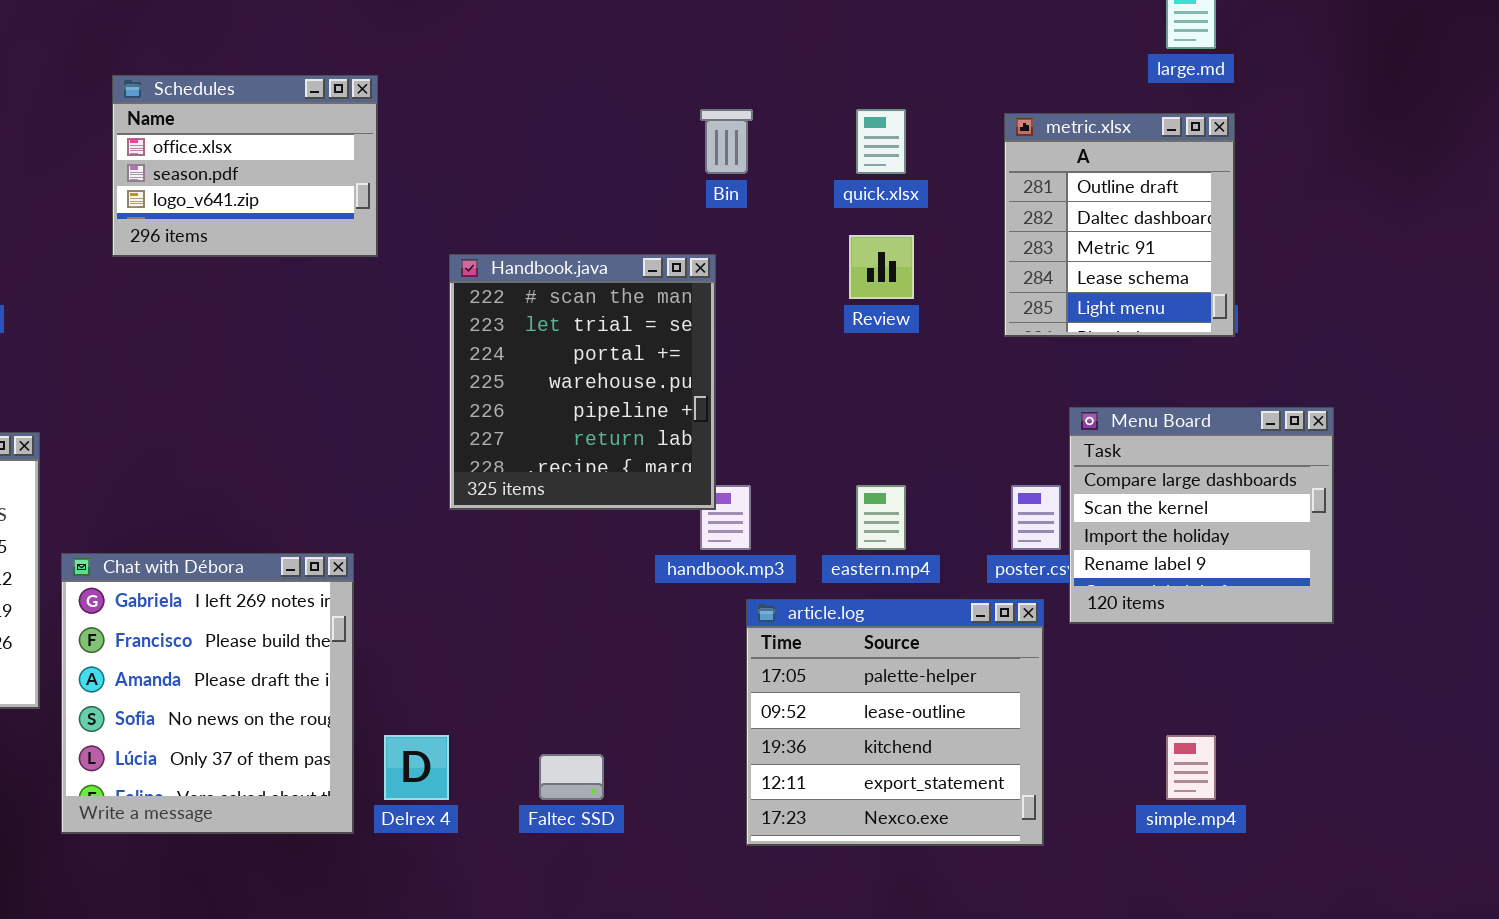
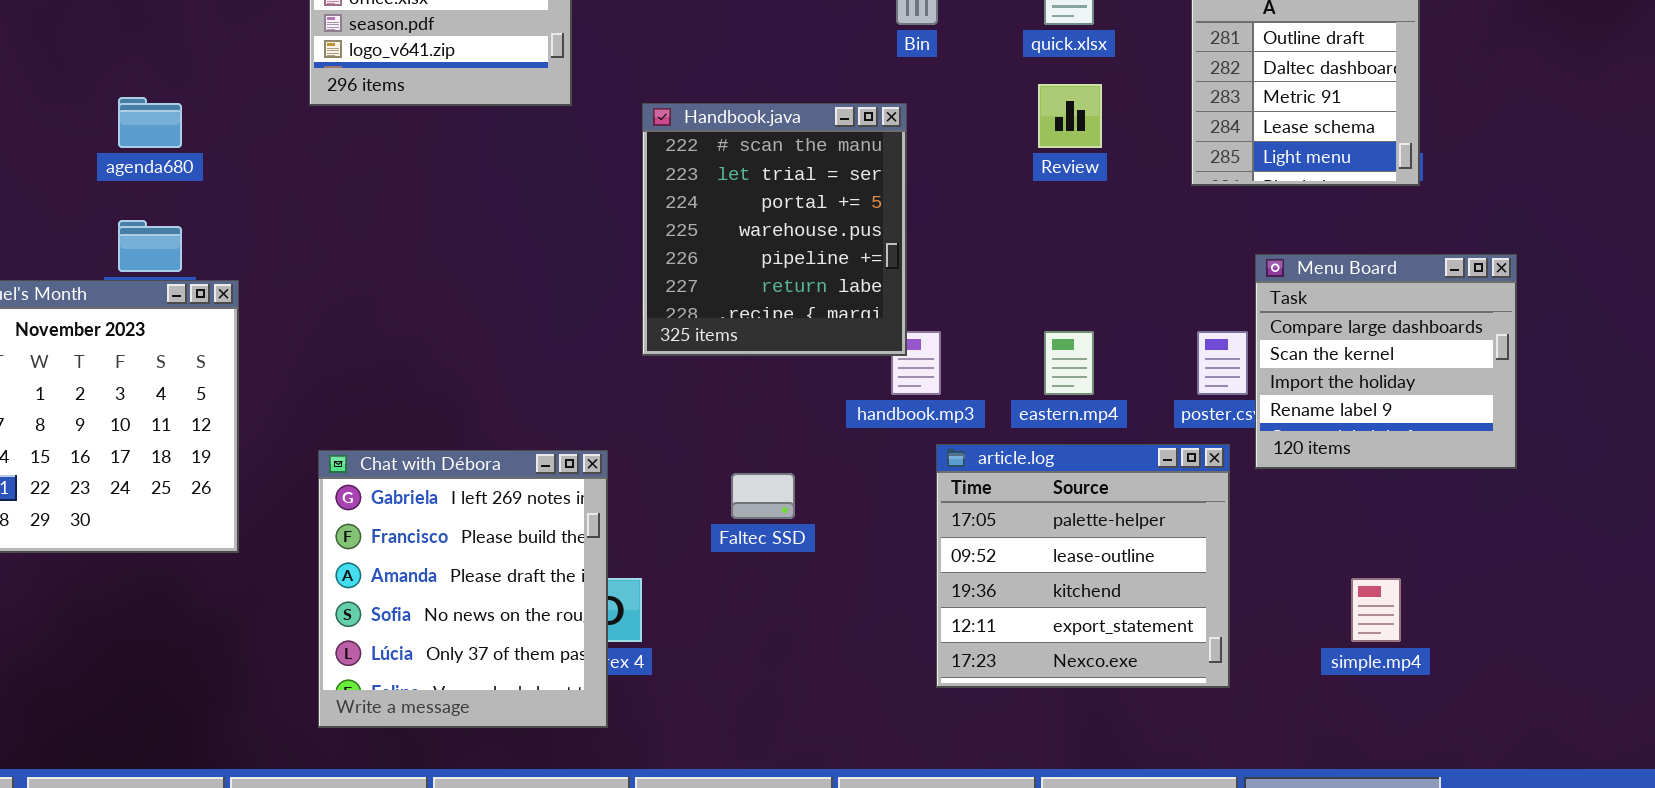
Chat with Débora: [61,553,354,834] -> [318,450,608,728], moved
Faltec SSD: [539,754,604,800] -> [731,473,795,519], moved

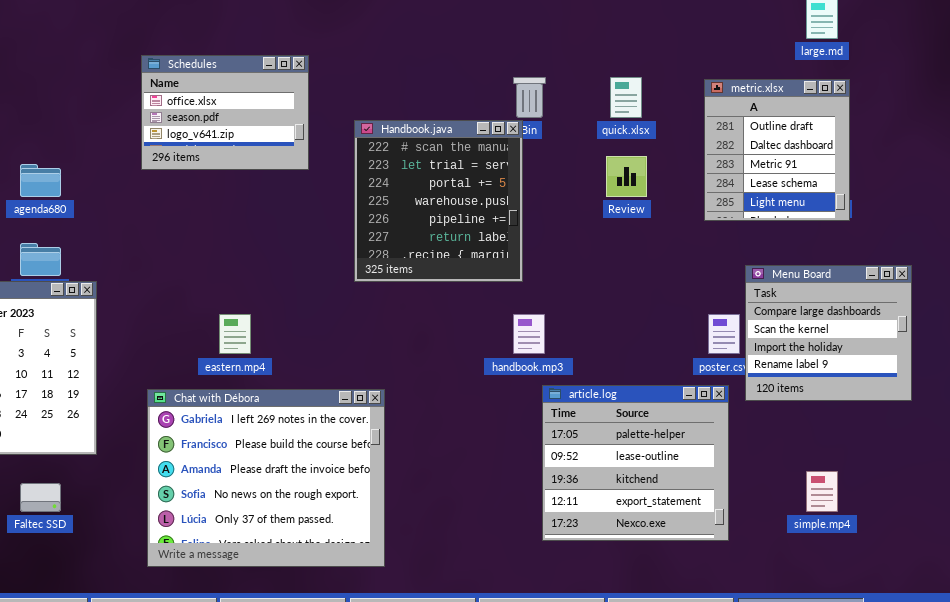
Handbook.java: [642,103,907,356] -> [354,120,523,282], moved
eastern.mp4: [1044,331,1094,395] -> [219,314,251,354], moved
Chat with Débora: [318,450,608,728] -> [147,389,385,567], resized
Faltec SSD: [731,473,795,519] -> [20,483,61,512], moved

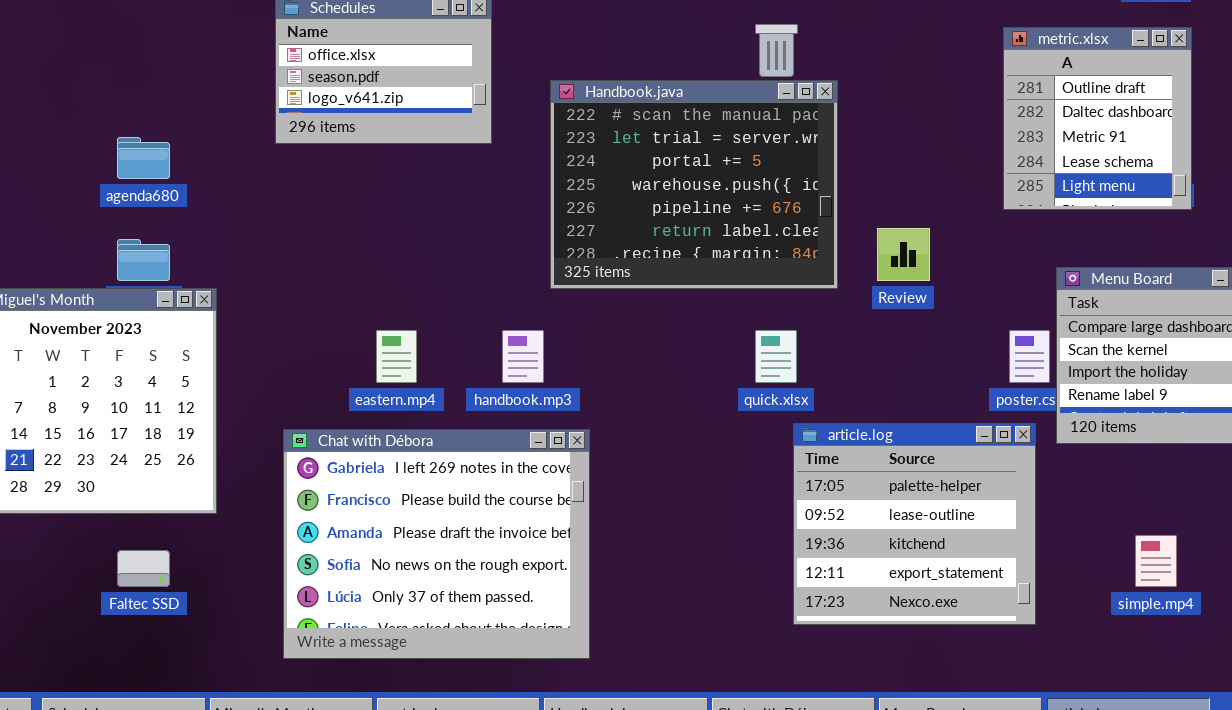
quick.xlsx: [610,77,642,118] -> [755,330,797,383], moved
Handbook.java: [354,120,523,282] -> [550,80,838,289], resized
Review: [606,156,647,197] -> [877,228,930,281], moved
handbook.mp3: [513,314,545,354] -> [502,330,544,383], moved

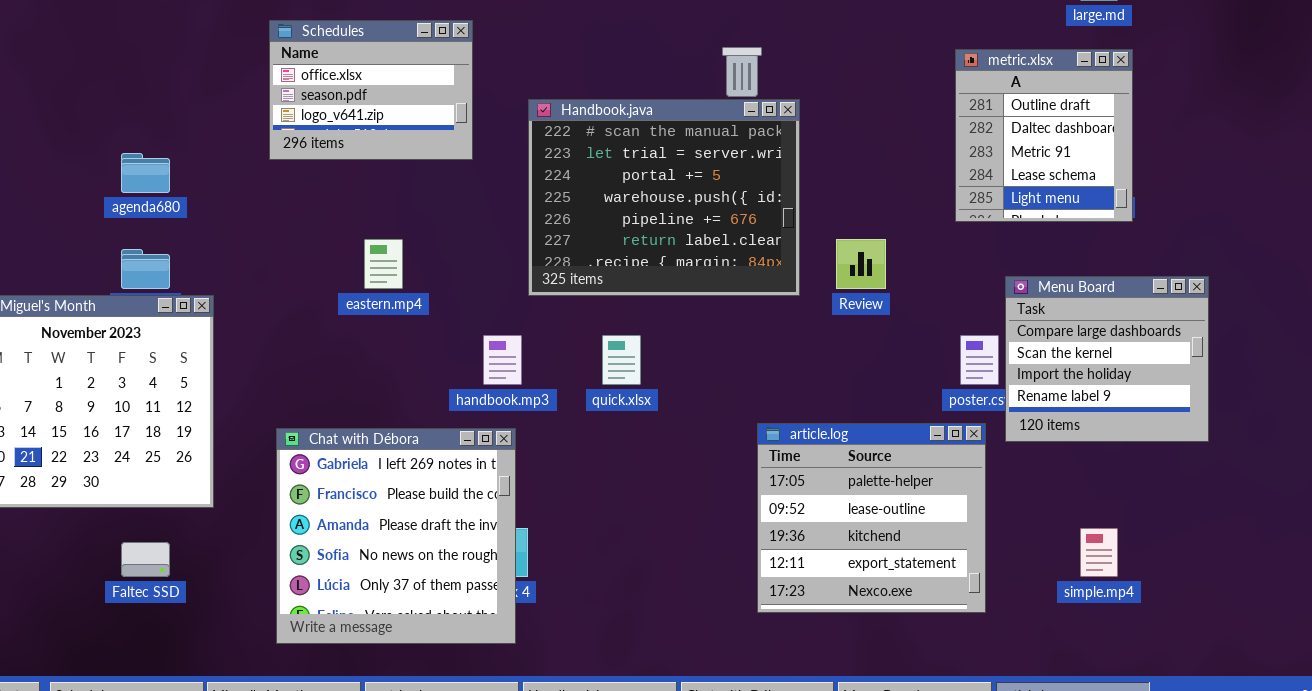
eastern.mp4: [376,330,417,383] -> [364,239,403,289], moved
quick.xlsx: [755,330,797,383] -> [602,335,641,385], moved
Chat with Débora: [283,429,590,659] -> [276,428,516,644], resized

